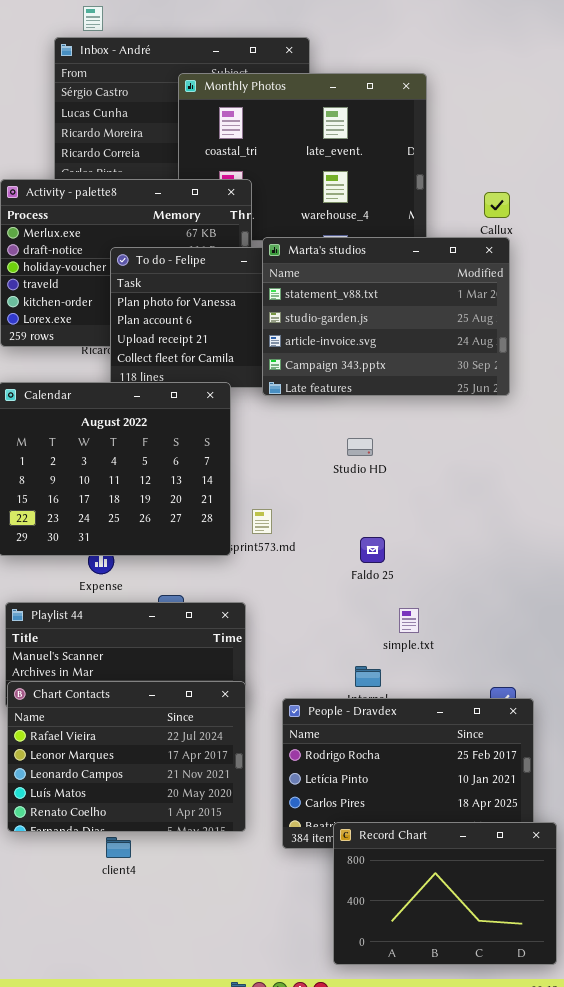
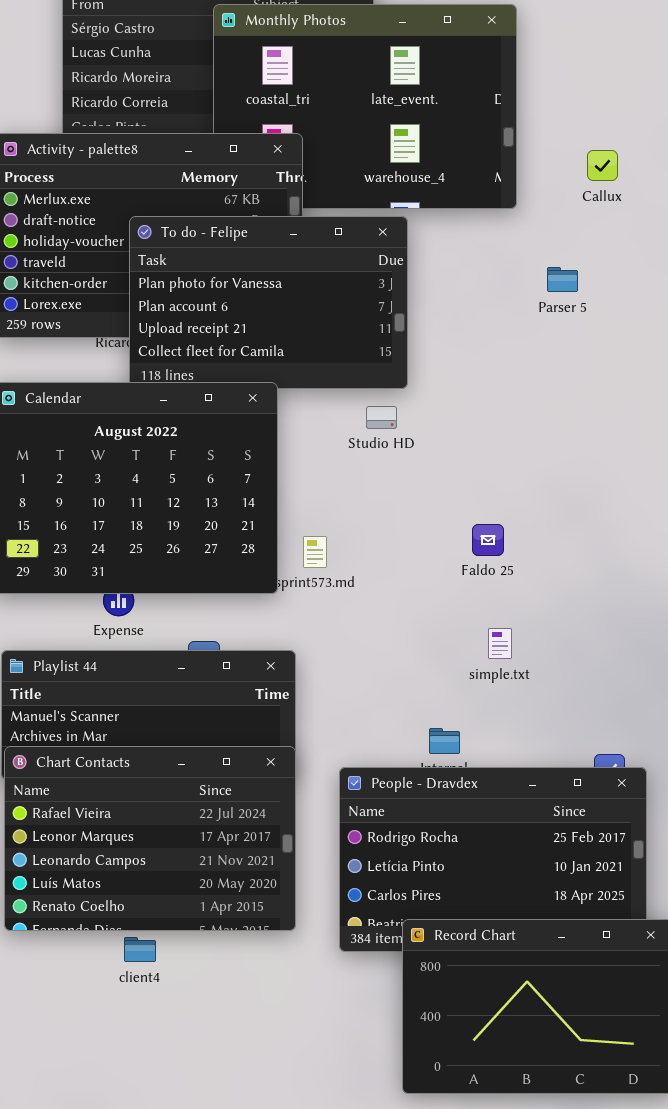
Marta's studios: [262,237,510,396] -> none, closed
Studio HD: [347,438,373,456] -> [366,406,397,429], moved
Faldo 25: [360,537,385,563] -> [472,524,504,556], moved
simple.txt: [399,608,419,633] -> [488,628,512,659], moved

